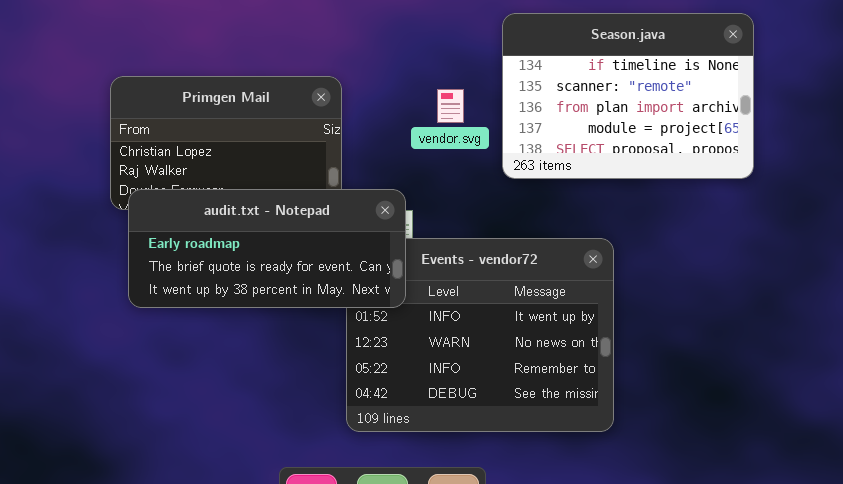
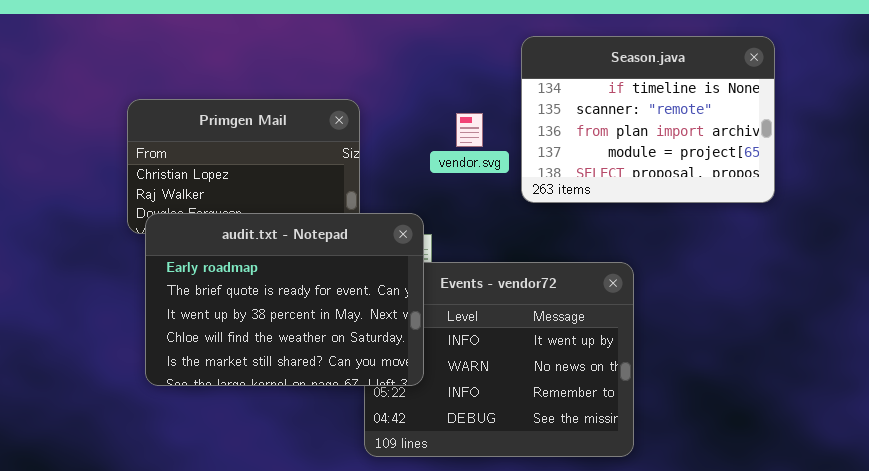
audit.txt - Notepad: [128,189,406,308] -> [145,213,424,386], resized

